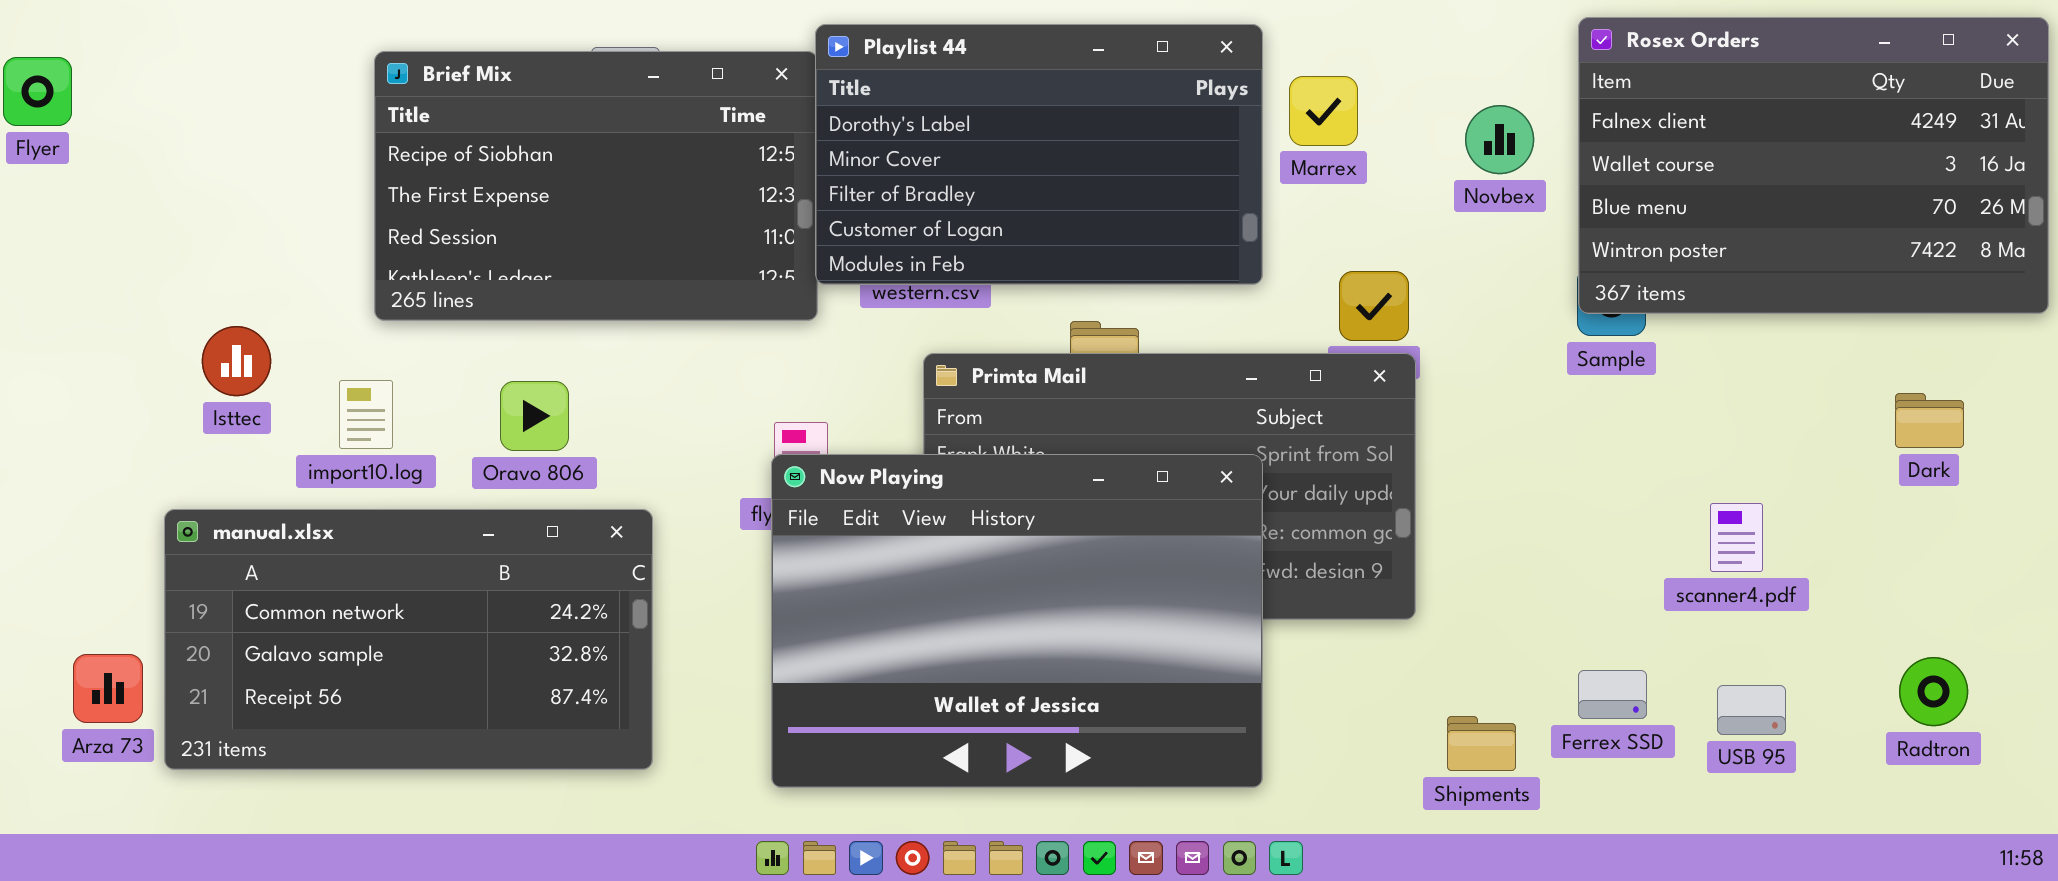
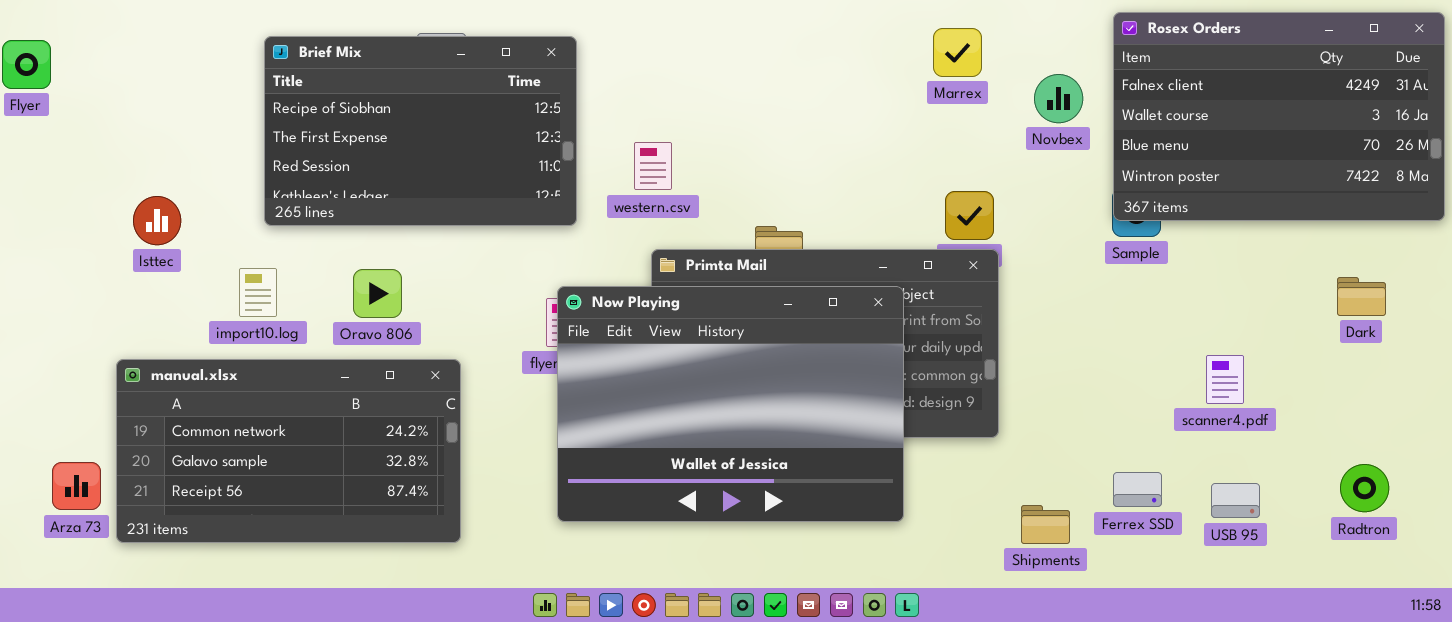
Playlist 44: [815,24,1263,285] -> none, closed
Marrex: [1289,76,1358,146] -> [933,28,982,77], moved
Isttec: [202,326,271,396] -> [133,196,181,245], moved
Now Playing: [771,454,1263,788] -> [557,286,904,522], moved

